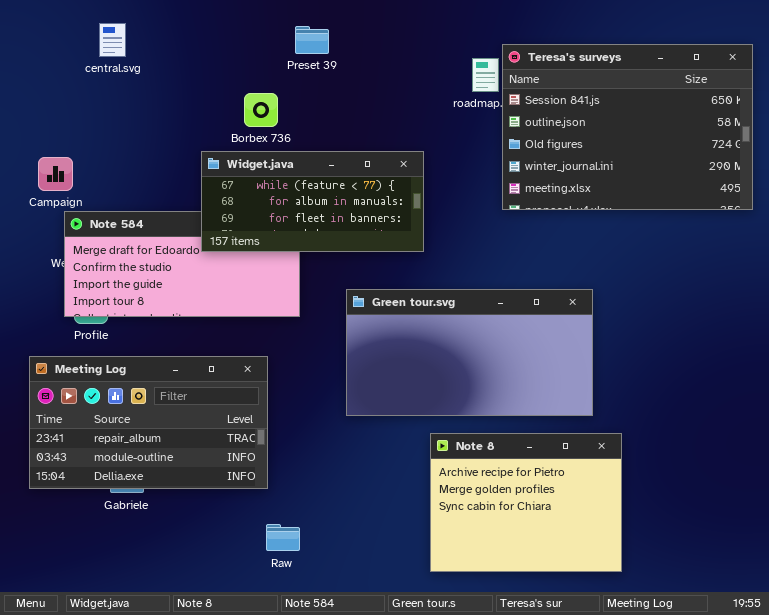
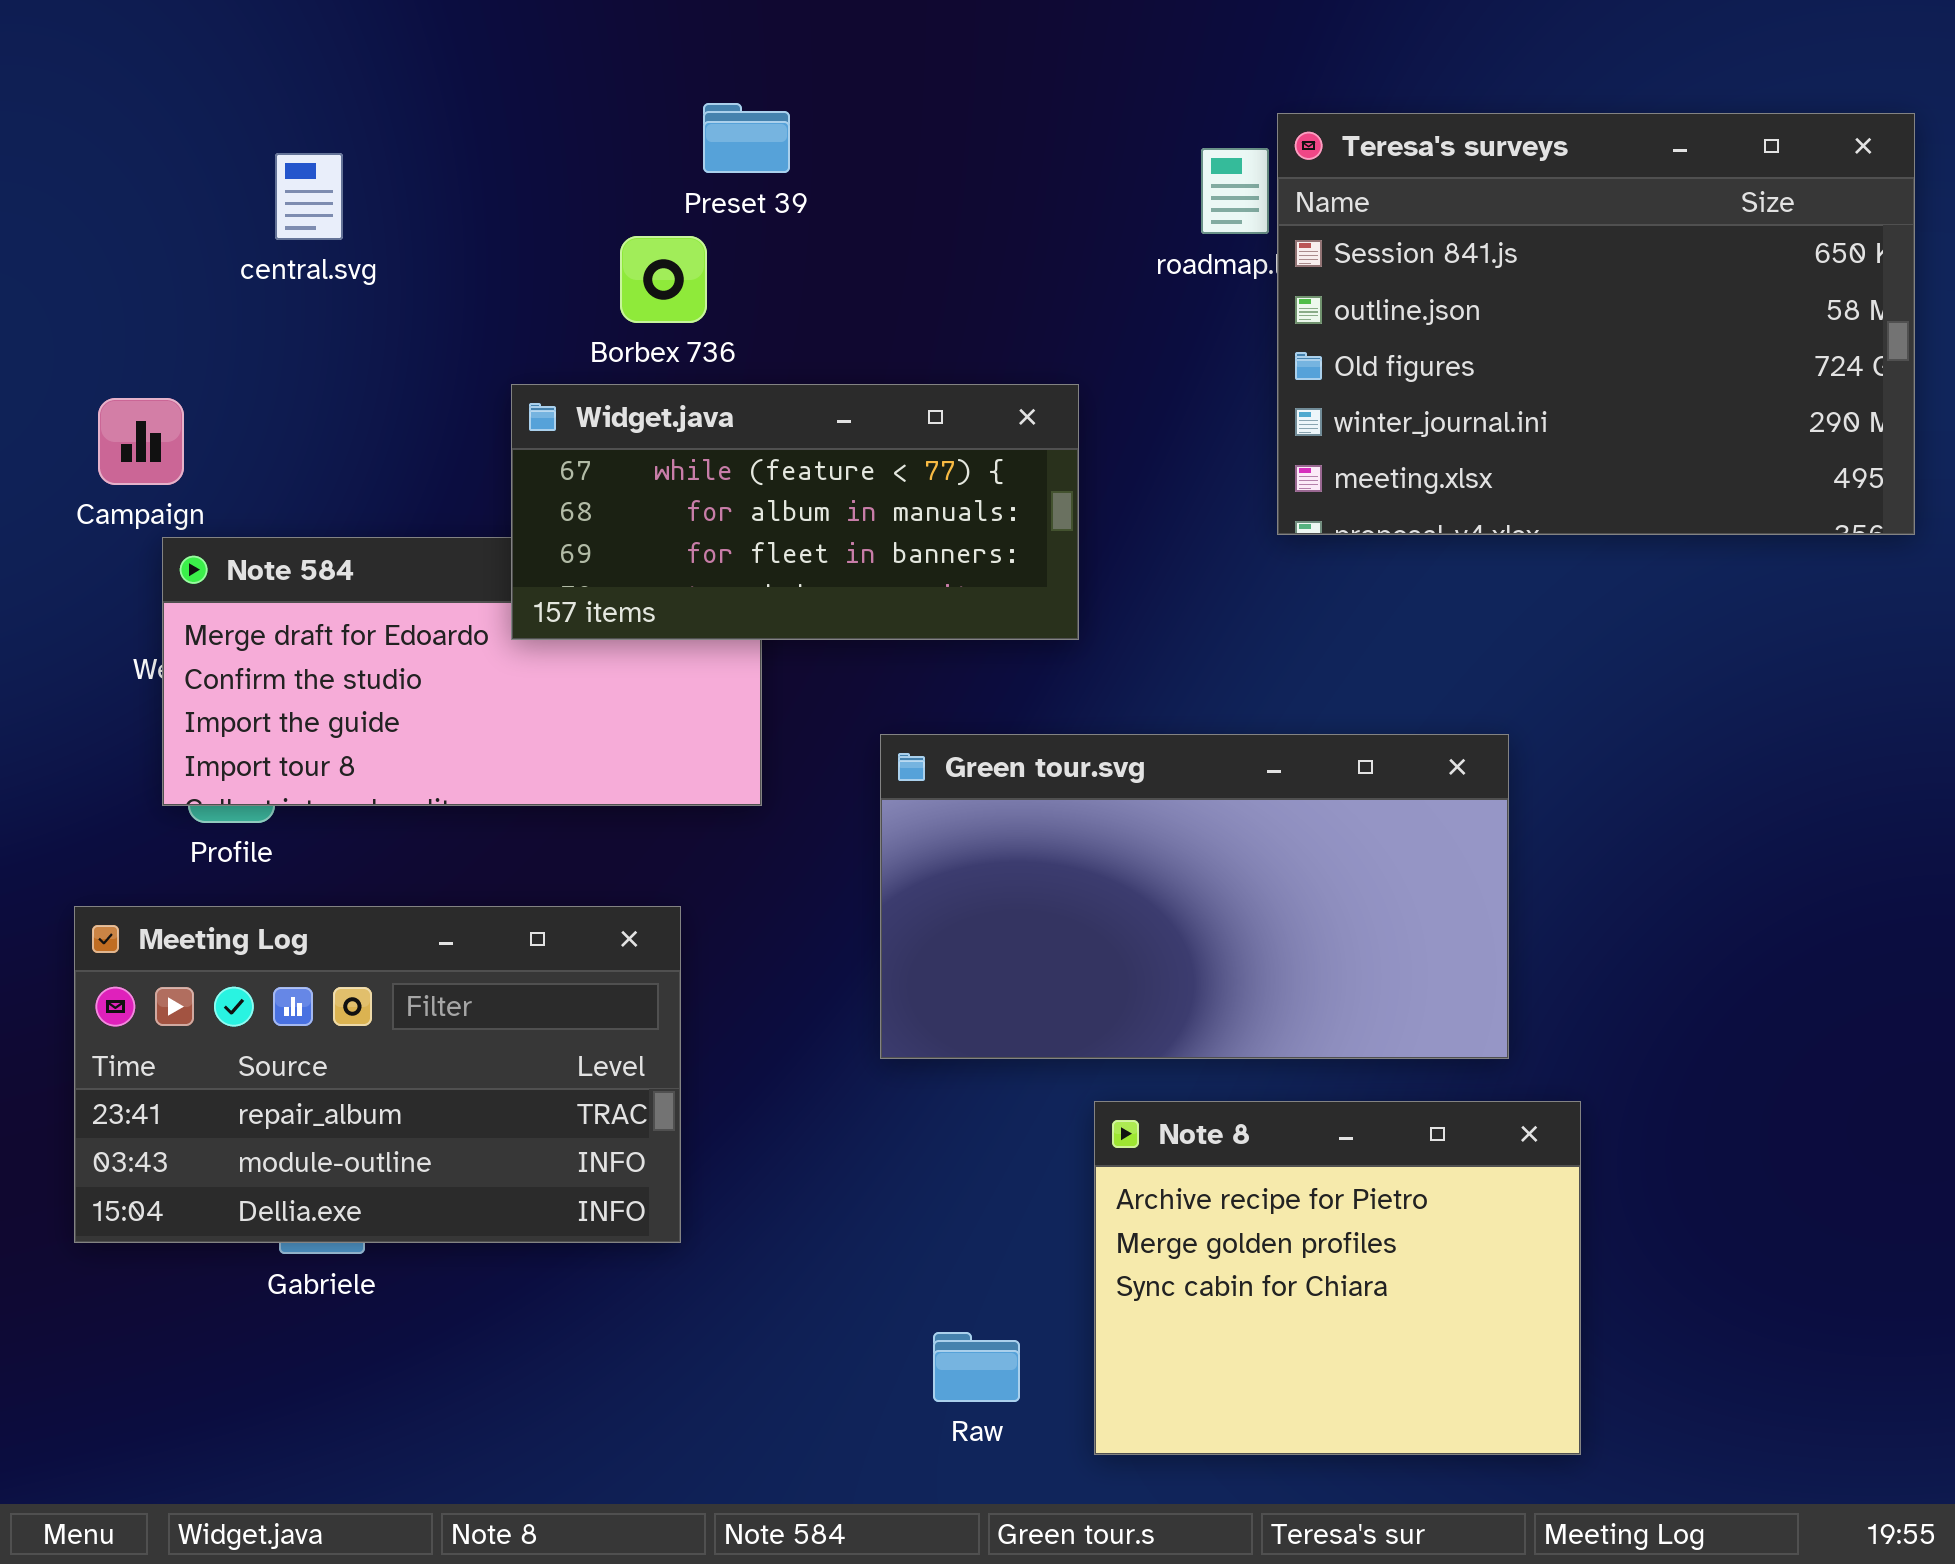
central.svg: [99,23,126,57] -> [275,153,343,240], moved
Preset 39: [295,26,329,54] -> [703,103,790,173], moved
Raw: [266,524,300,551] -> [933,1332,1020,1402], moved

